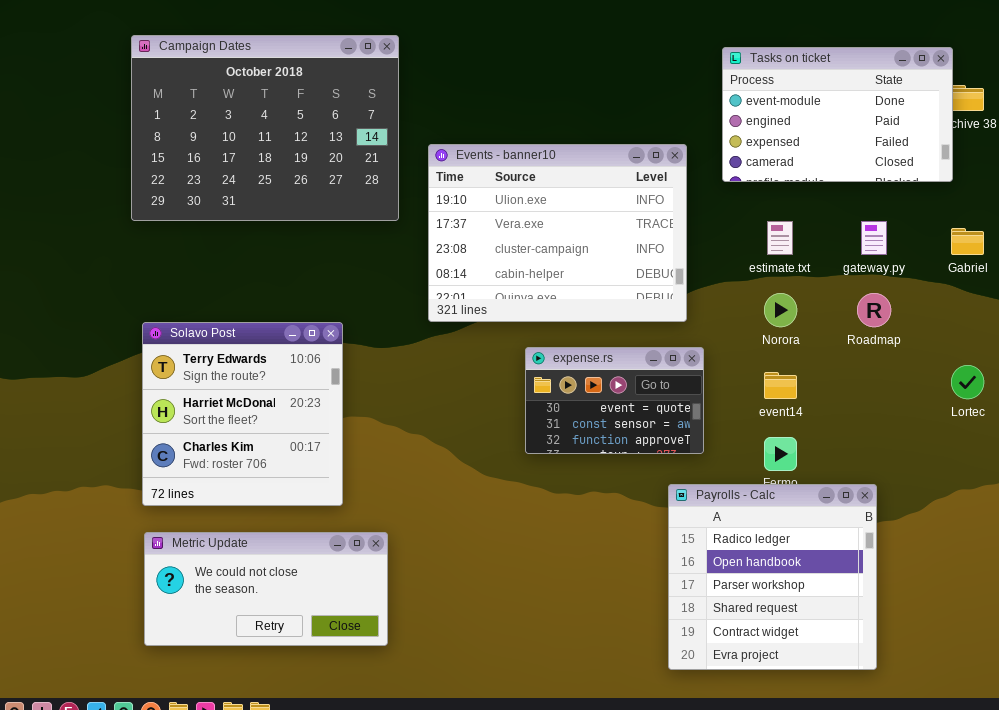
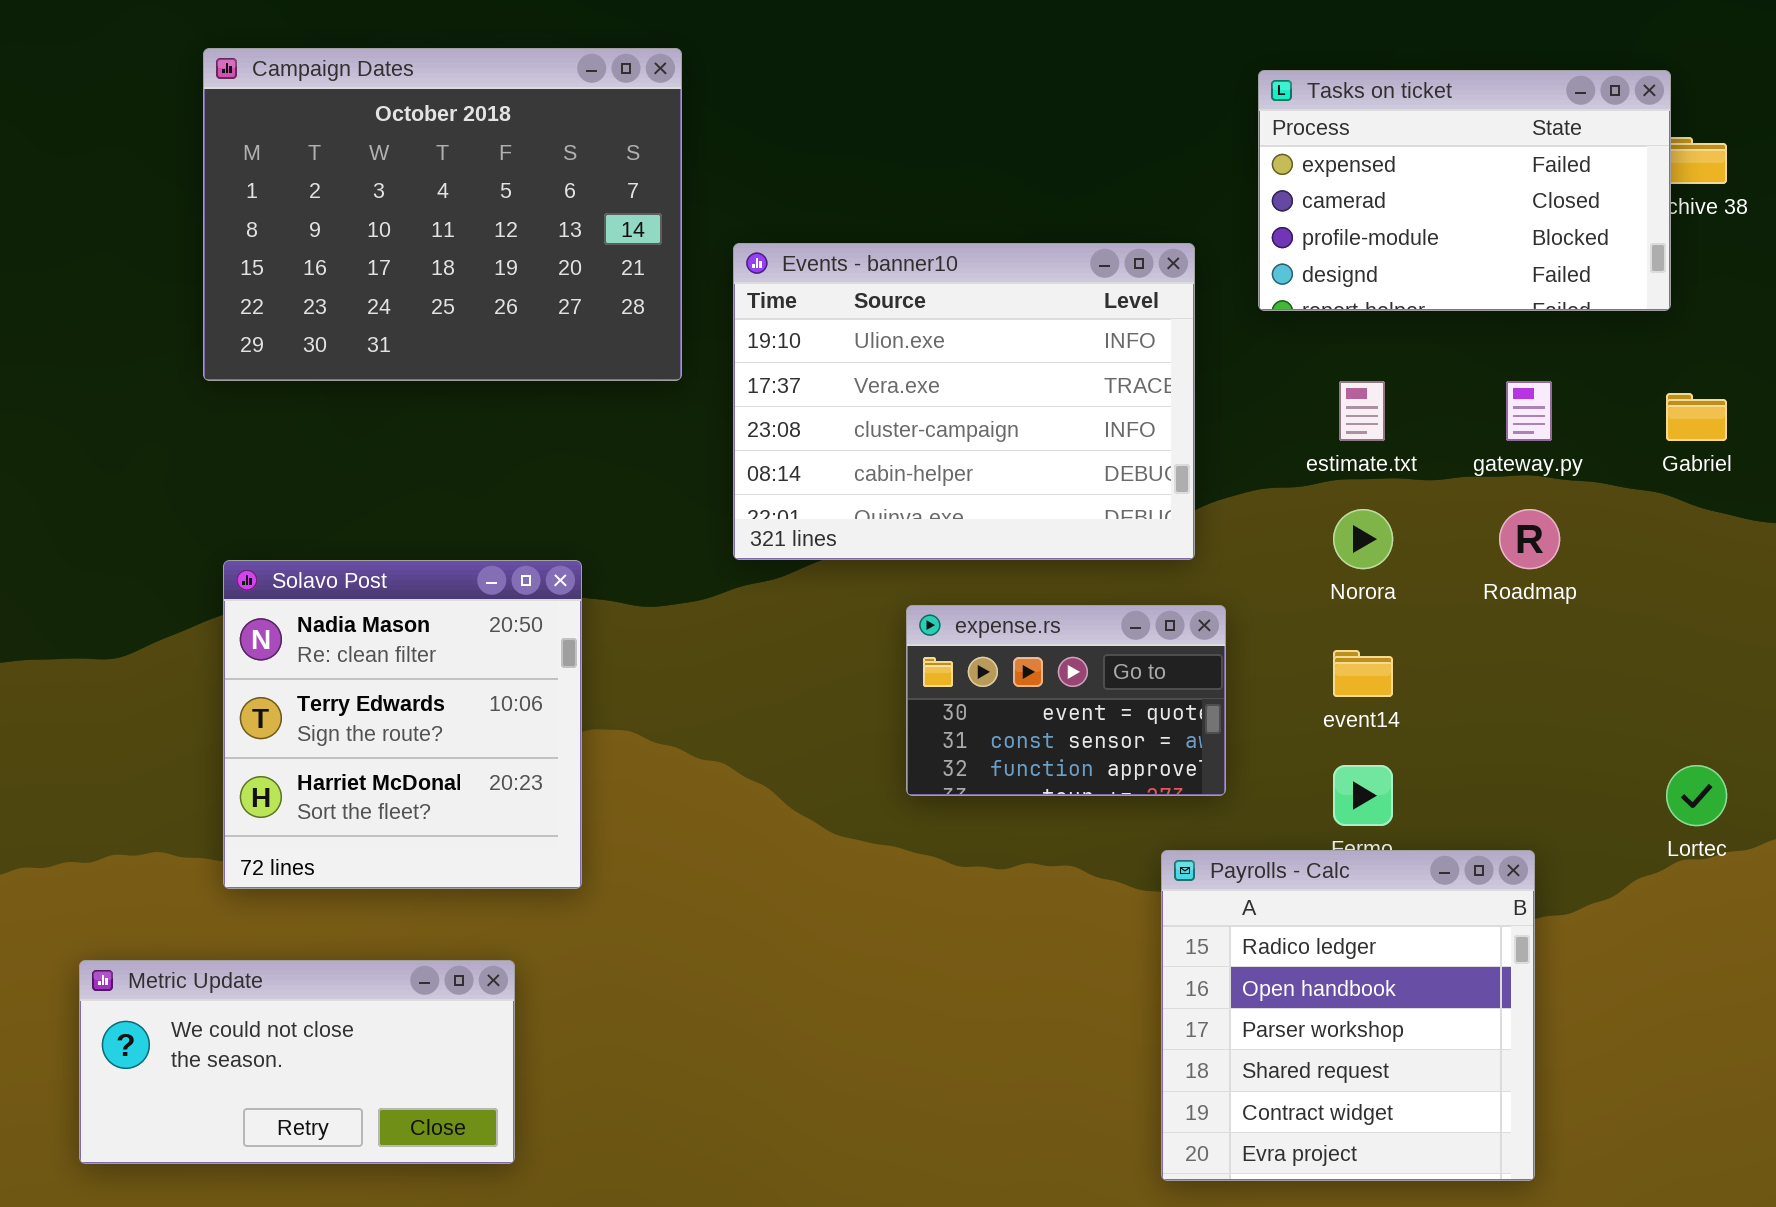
Tasks on ticket: [722,47,953,182] -> [1258,70,1671,311], scrolled down 2 rows
Solavo Post: [142,322,343,506] -> [223,560,582,889], scrolled up 1 row
Lortec: [951,365,984,399] -> [1666,765,1727,826], moved
Metric Update: [144,532,388,646] -> [79,960,515,1164], moved

